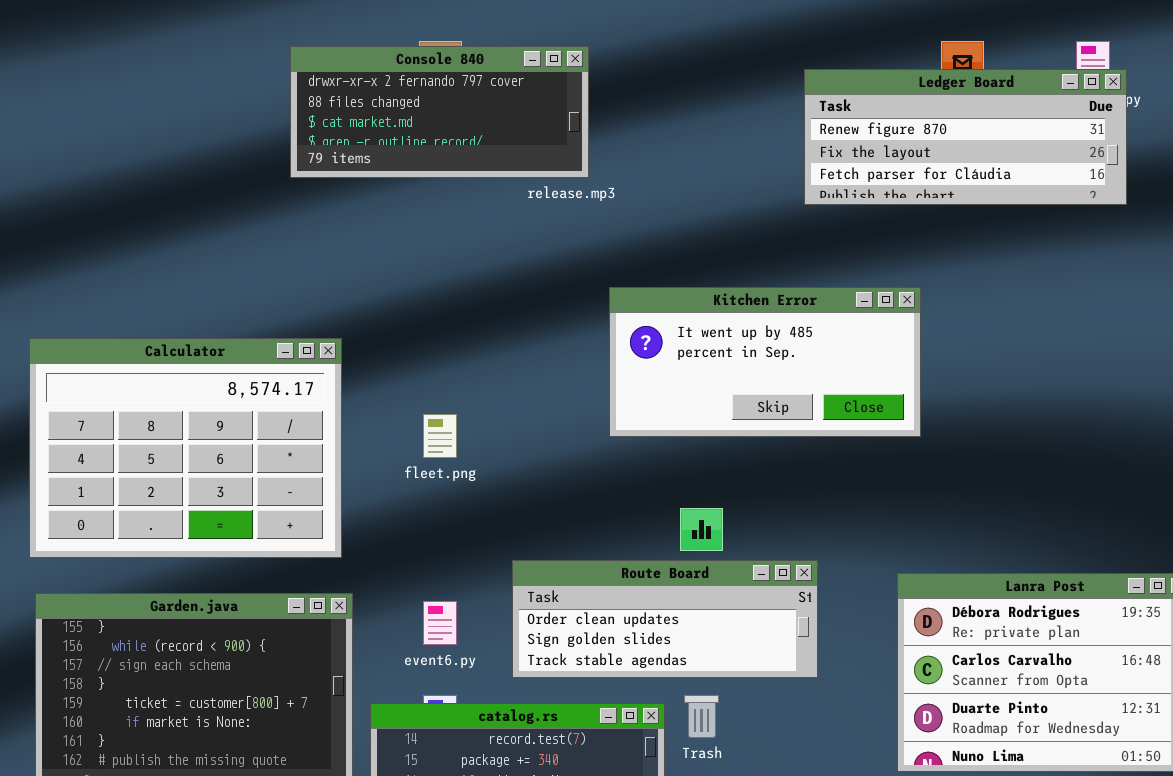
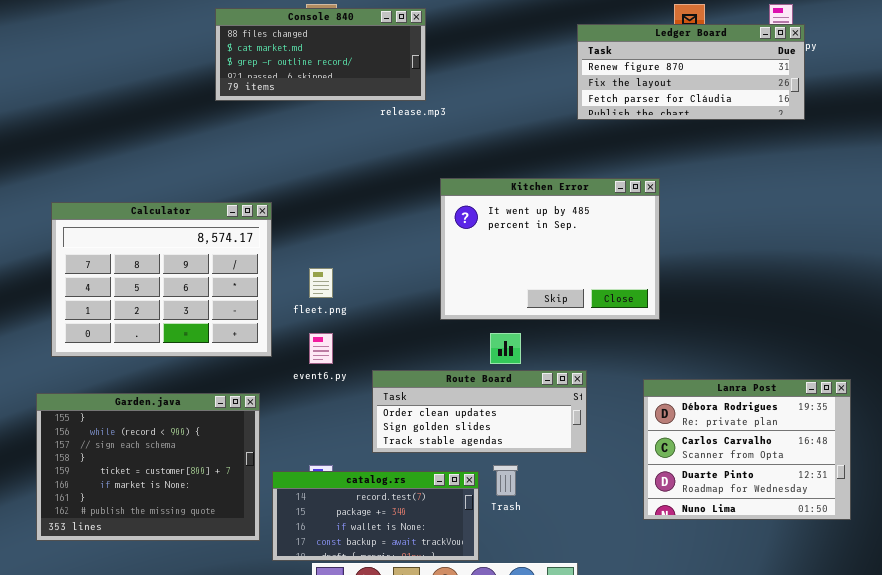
Console 840: [290,46,589,178] -> [215,8,426,101], scrolled down 1 row
Kitchen Error: [609,287,921,437] -> [440,178,660,320], resized
Calculator: [29,338,342,558] -> [51,202,272,357], moved
event6.py: [423,601,457,645] -> [309,333,333,364], moved

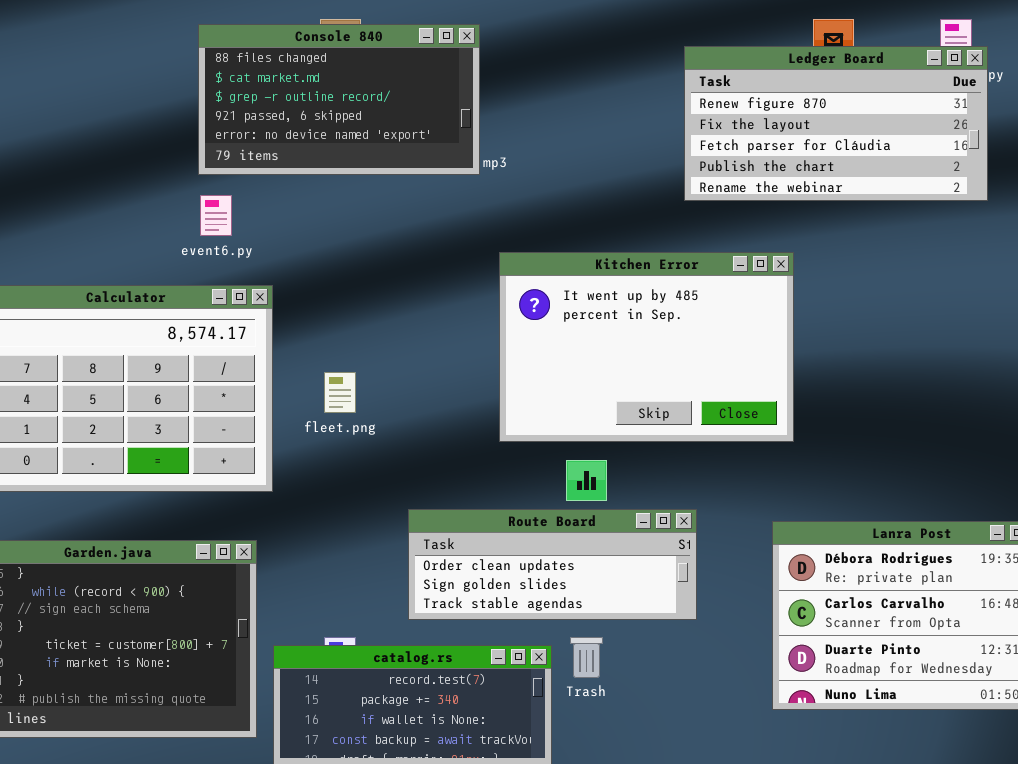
Console 840: [215,8,426,101] -> [198,24,480,175], resized
Ledger Board: [577,24,805,120] -> [684,46,988,201], resized
event6.py: [309,333,333,364] -> [200,195,232,236], moved

